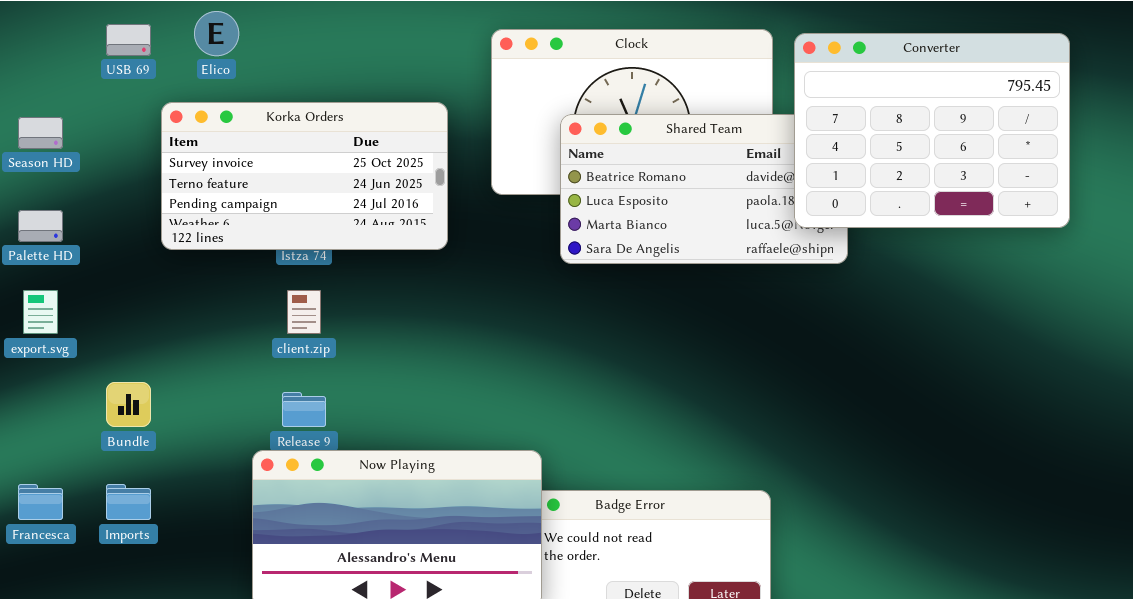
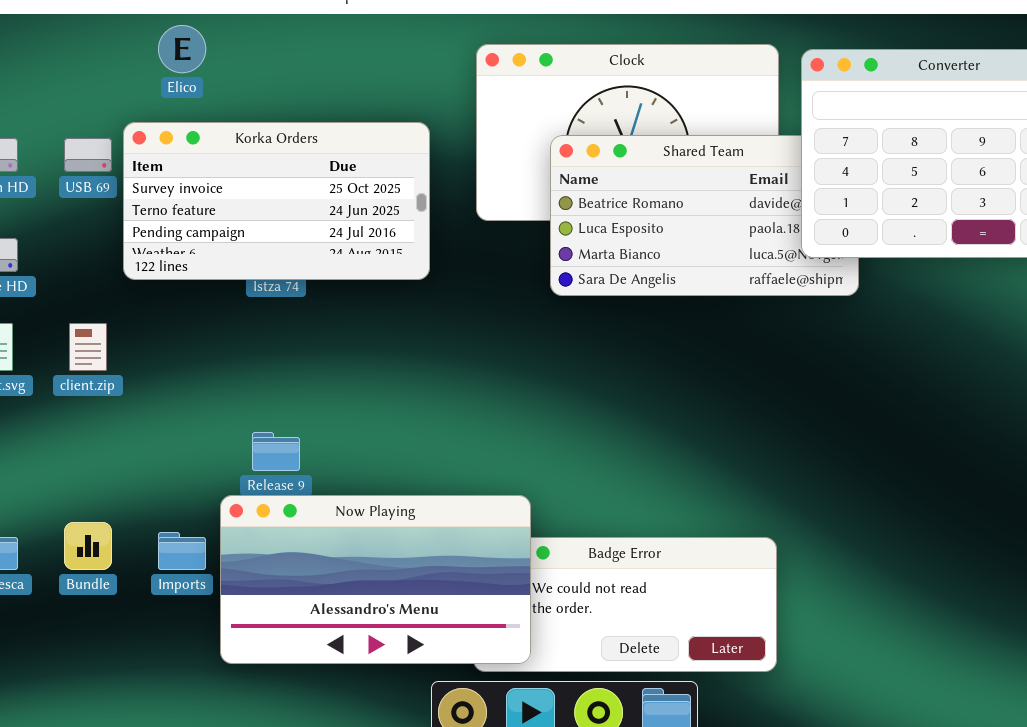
USB 69: [106,24,151,56] -> [64,138,112,172], moved
client.zip: [287,290,321,334] -> [69,323,107,371], moved
Bundle: [106,382,151,427] -> [64,522,112,570], moved
Imports: [106,484,151,520] -> [158,532,206,570], moved

